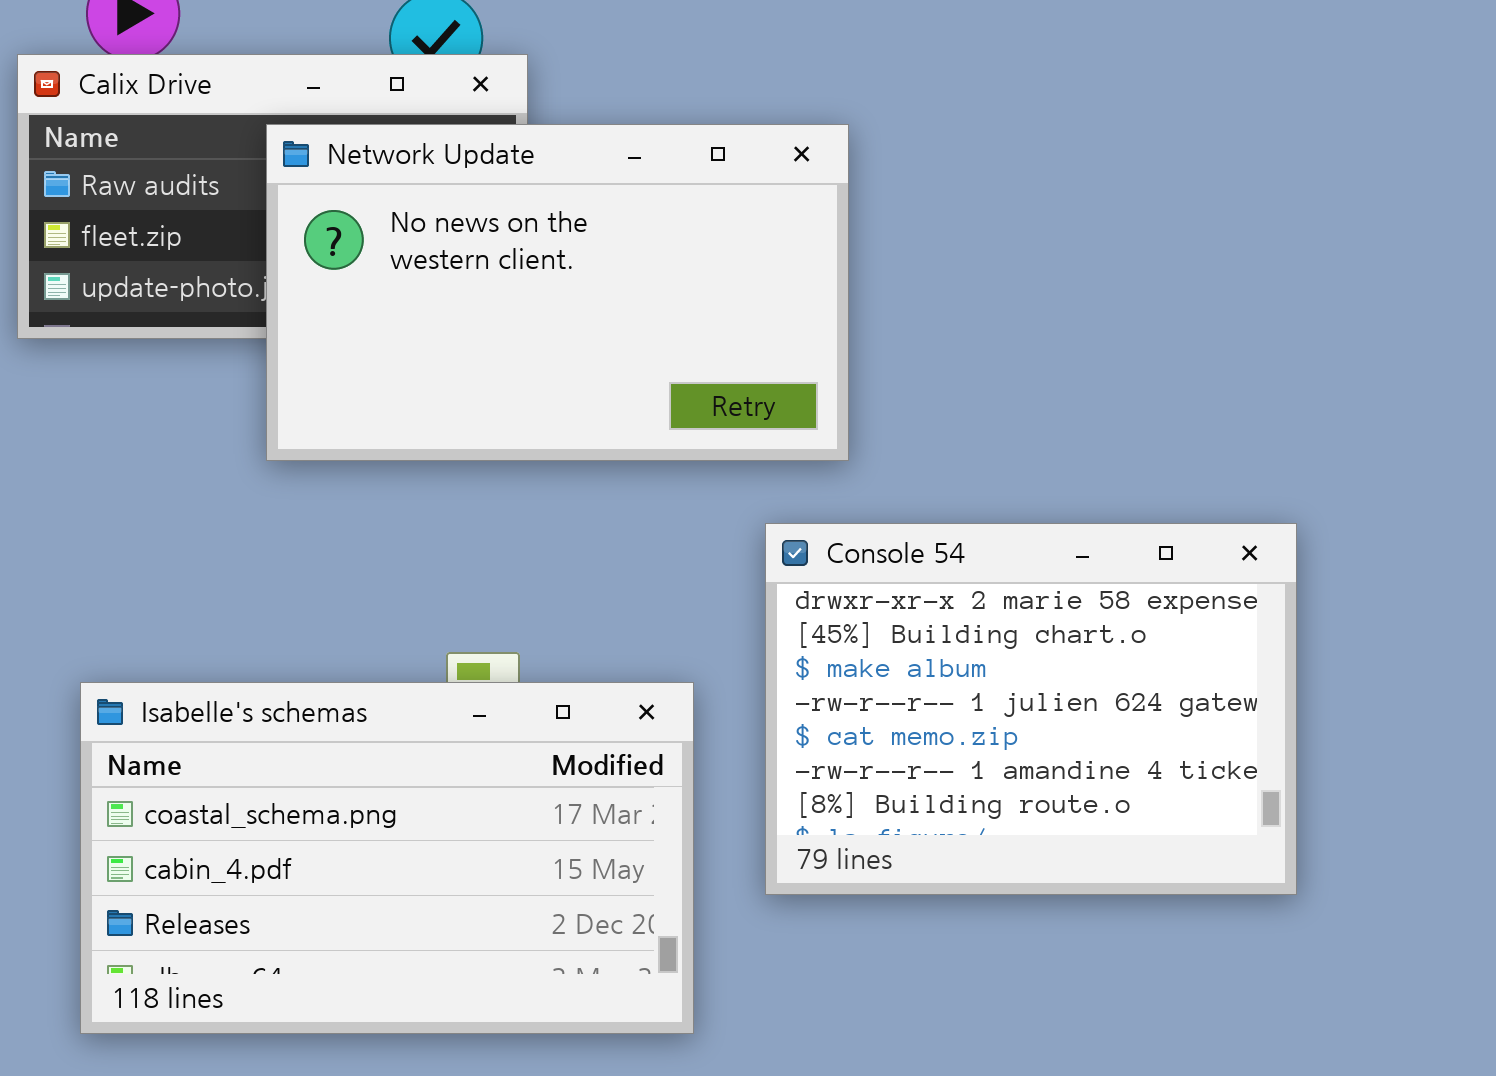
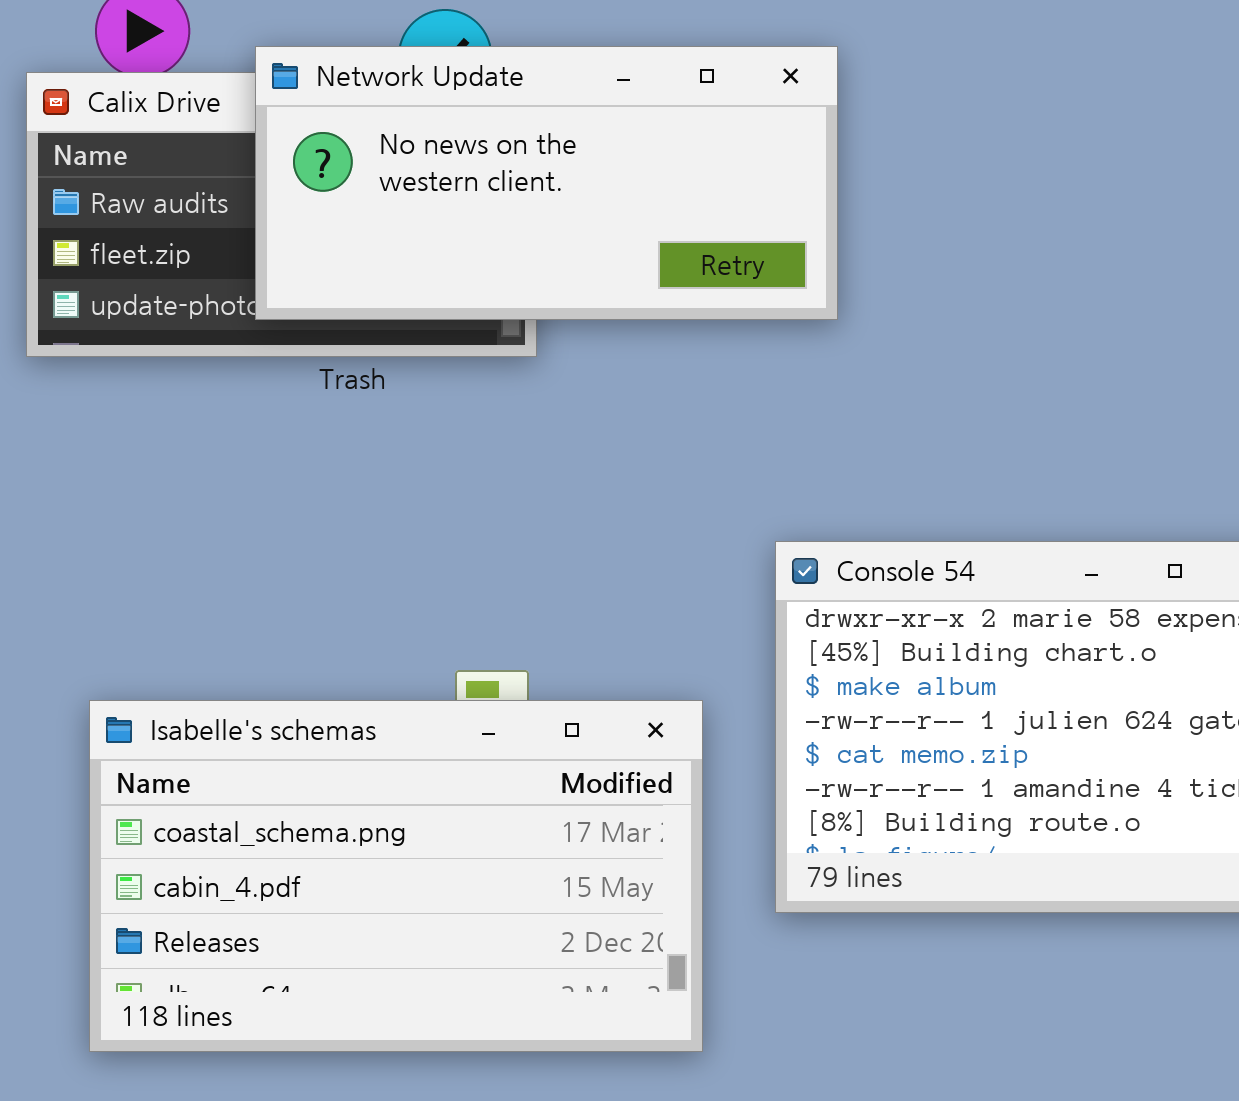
Network Update: [266,124,849,461] -> [255,46,838,320], moved, resized

